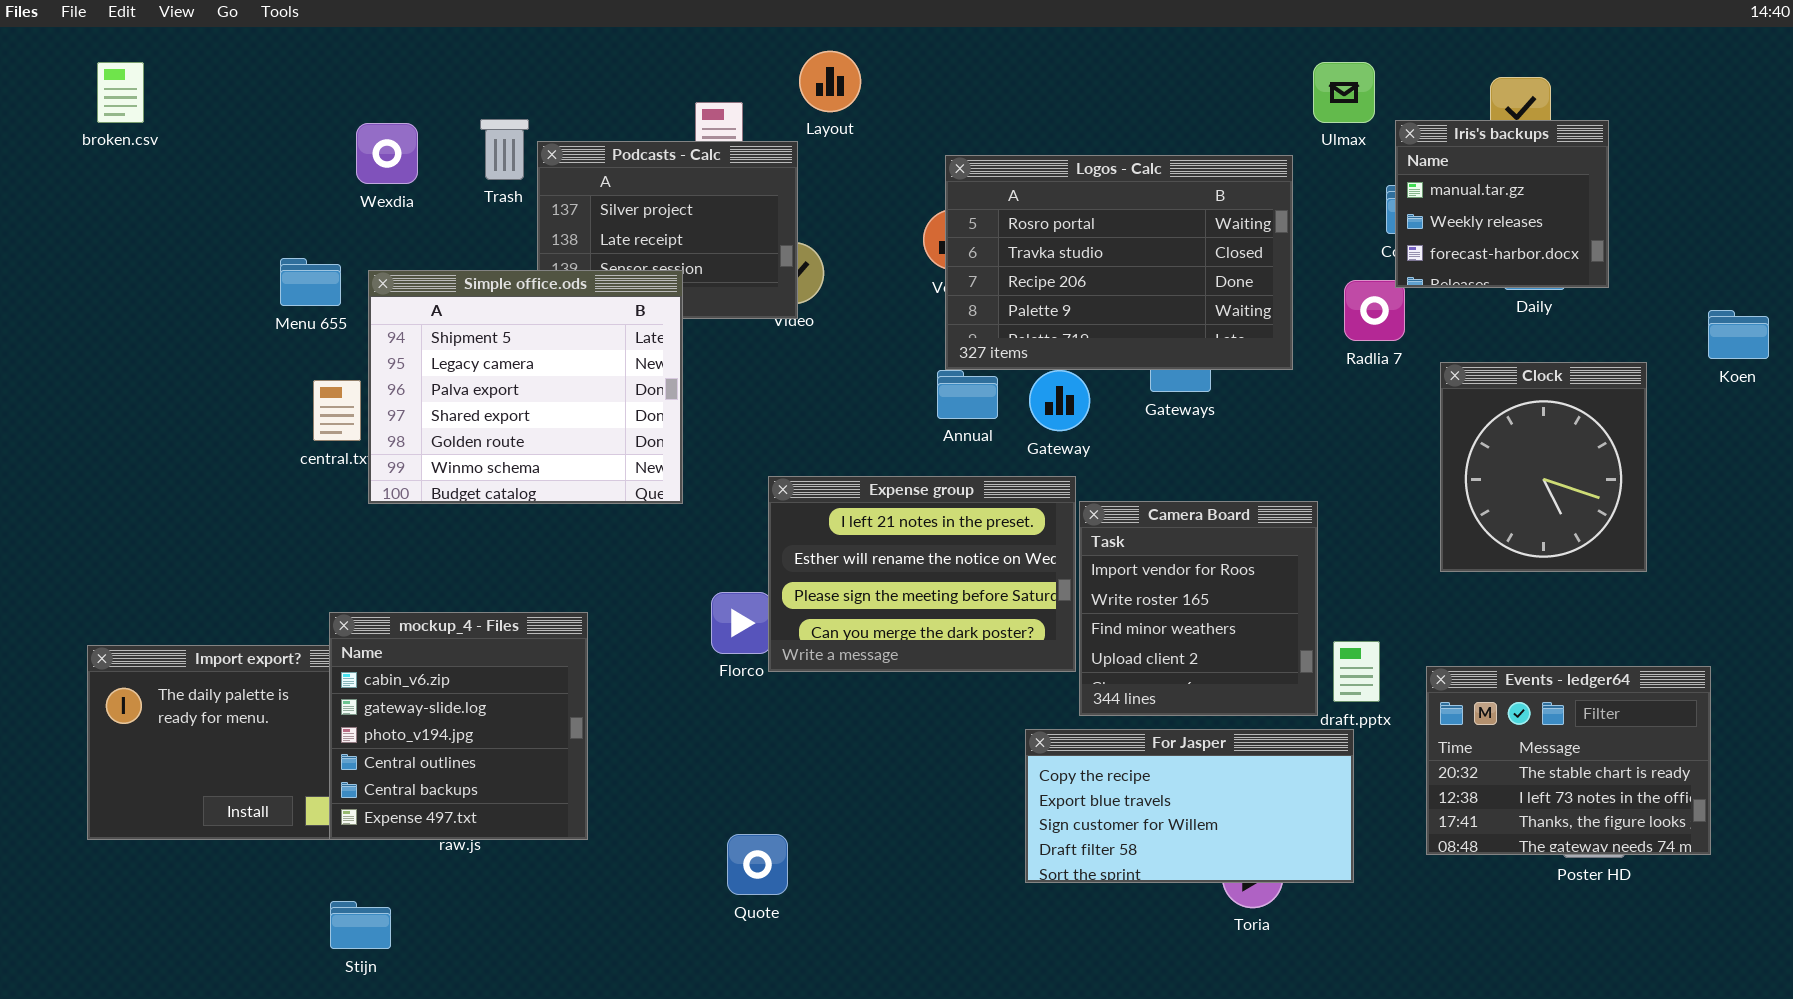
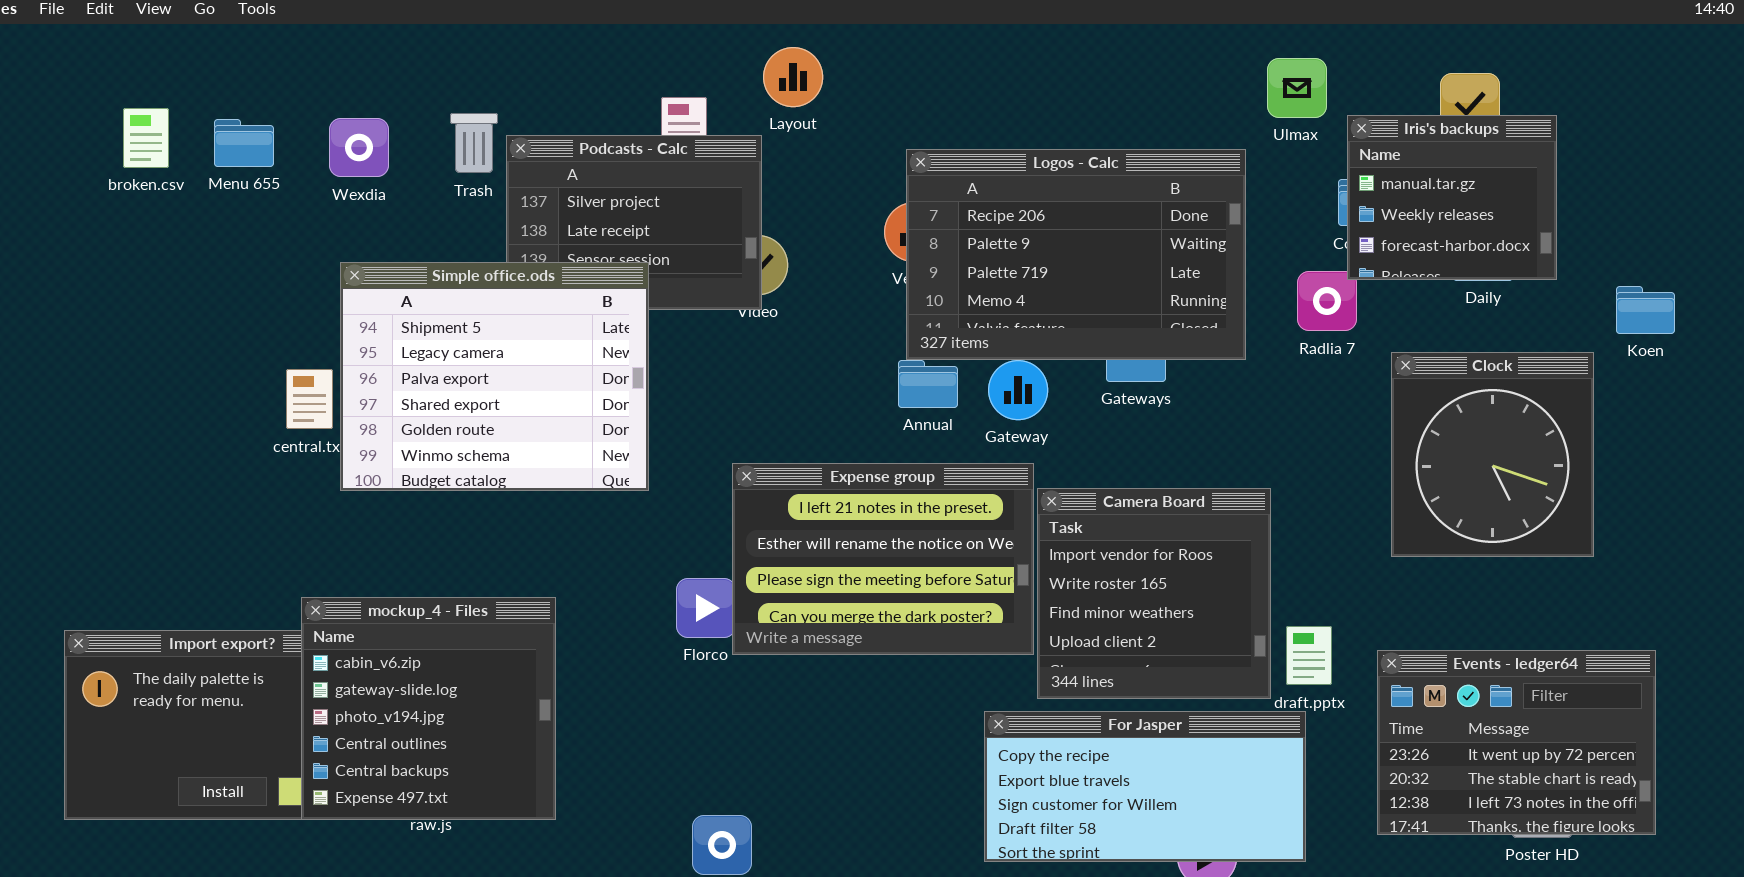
broken.csv: [97,62,144,123] -> [123,108,169,168], moved
Logos - Calc: [945,155,1293,370] -> [906,149,1246,360], scrolled down 2 rows
Menu 655: [280,258,341,306] -> [214,119,274,167], moved
Koen: [1708,310,1769,359] -> [1616,286,1675,334], moved
Events - ledger64: [1426,666,1711,855] -> [1377,650,1656,835], scrolled up 1 row

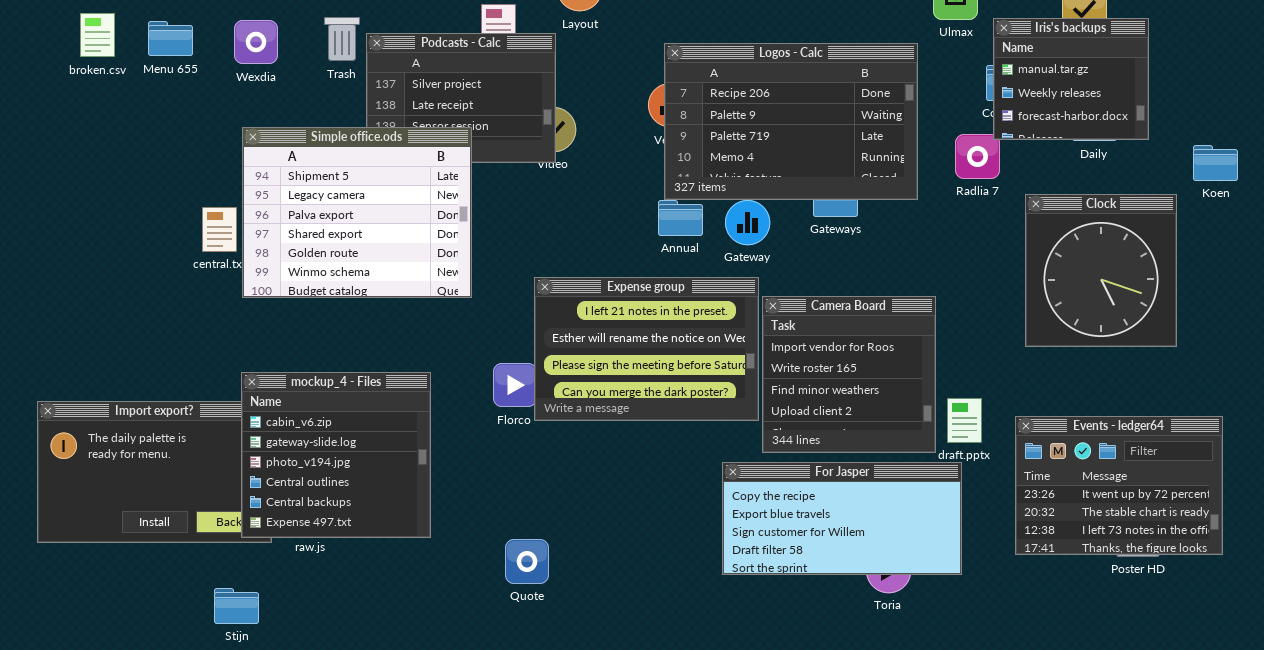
mockup_4 - Files: [301,597,556,820] -> [241,372,431,538], moved

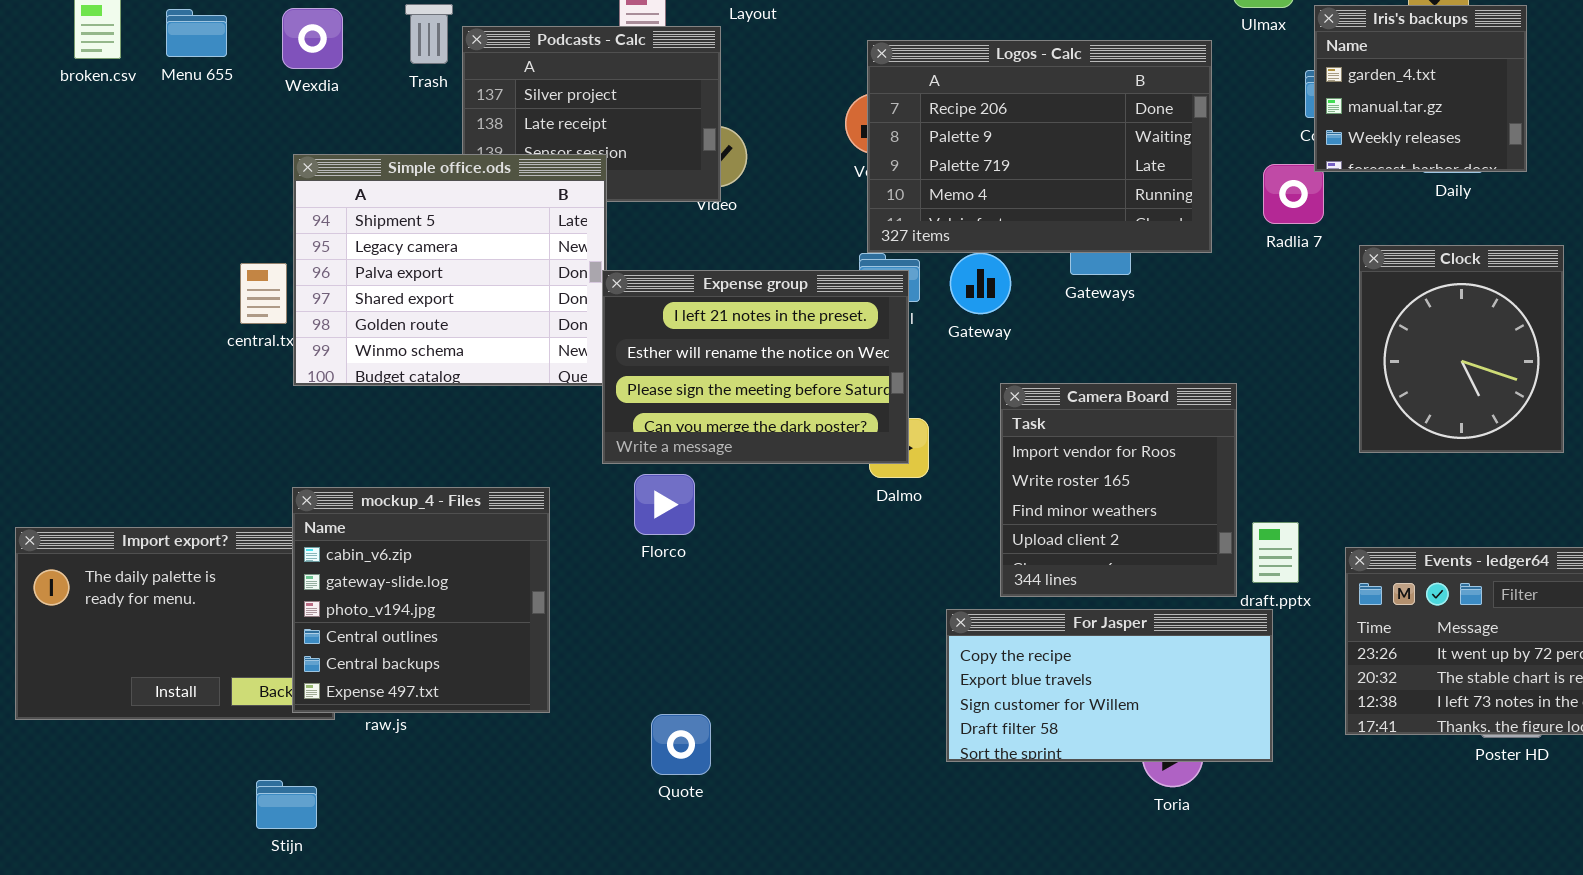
Iris's backups: [993,18,1149,140] -> [1314,5,1527,172], scrolled up 1 row
Expense group: [534,277,759,421] -> [602,270,909,464], moved

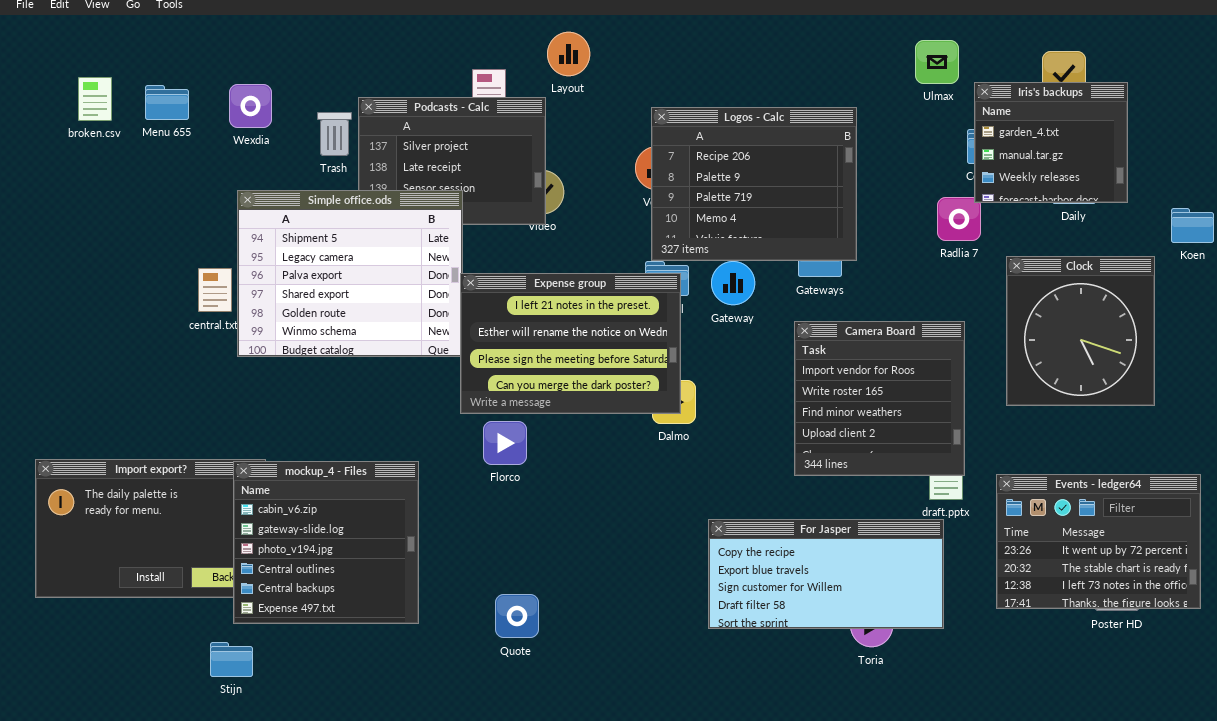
Trash: [405,4,453,64] -> [317,112,352,156], moved
Logos - Calc: [867,40,1212,253] -> [651,107,857,261], resized
Camera Board: [1000,383,1237,597] -> [794,321,965,476], moved
mockup_4 - Files: [292,487,550,713] -> [233,461,419,624], moved

